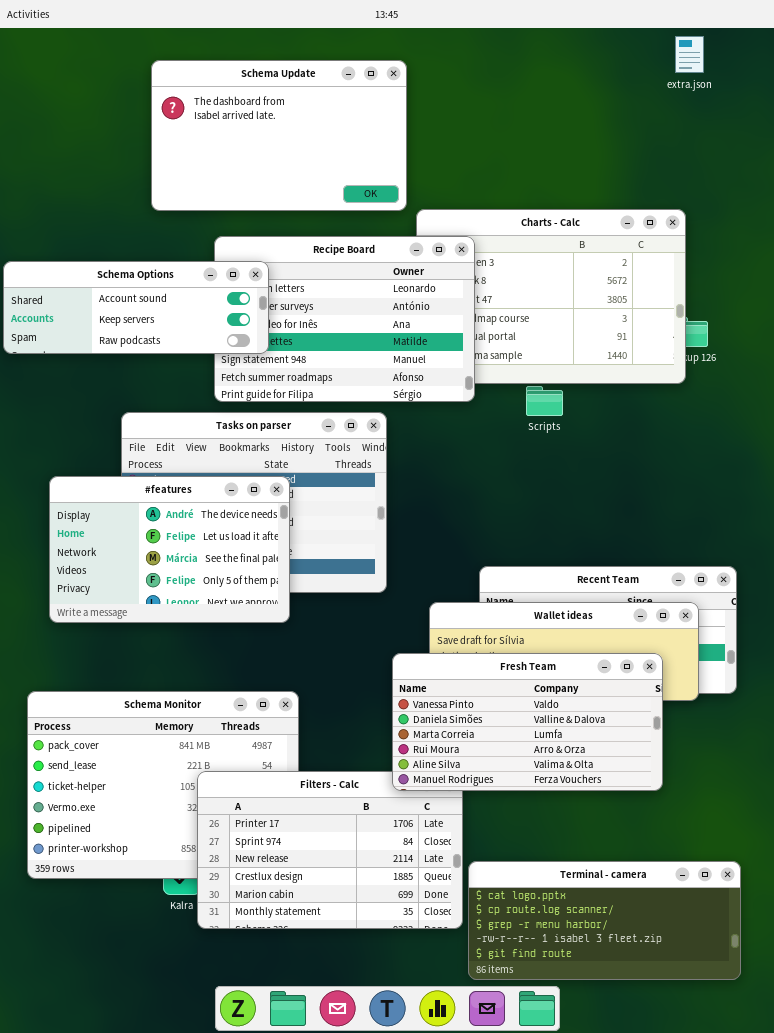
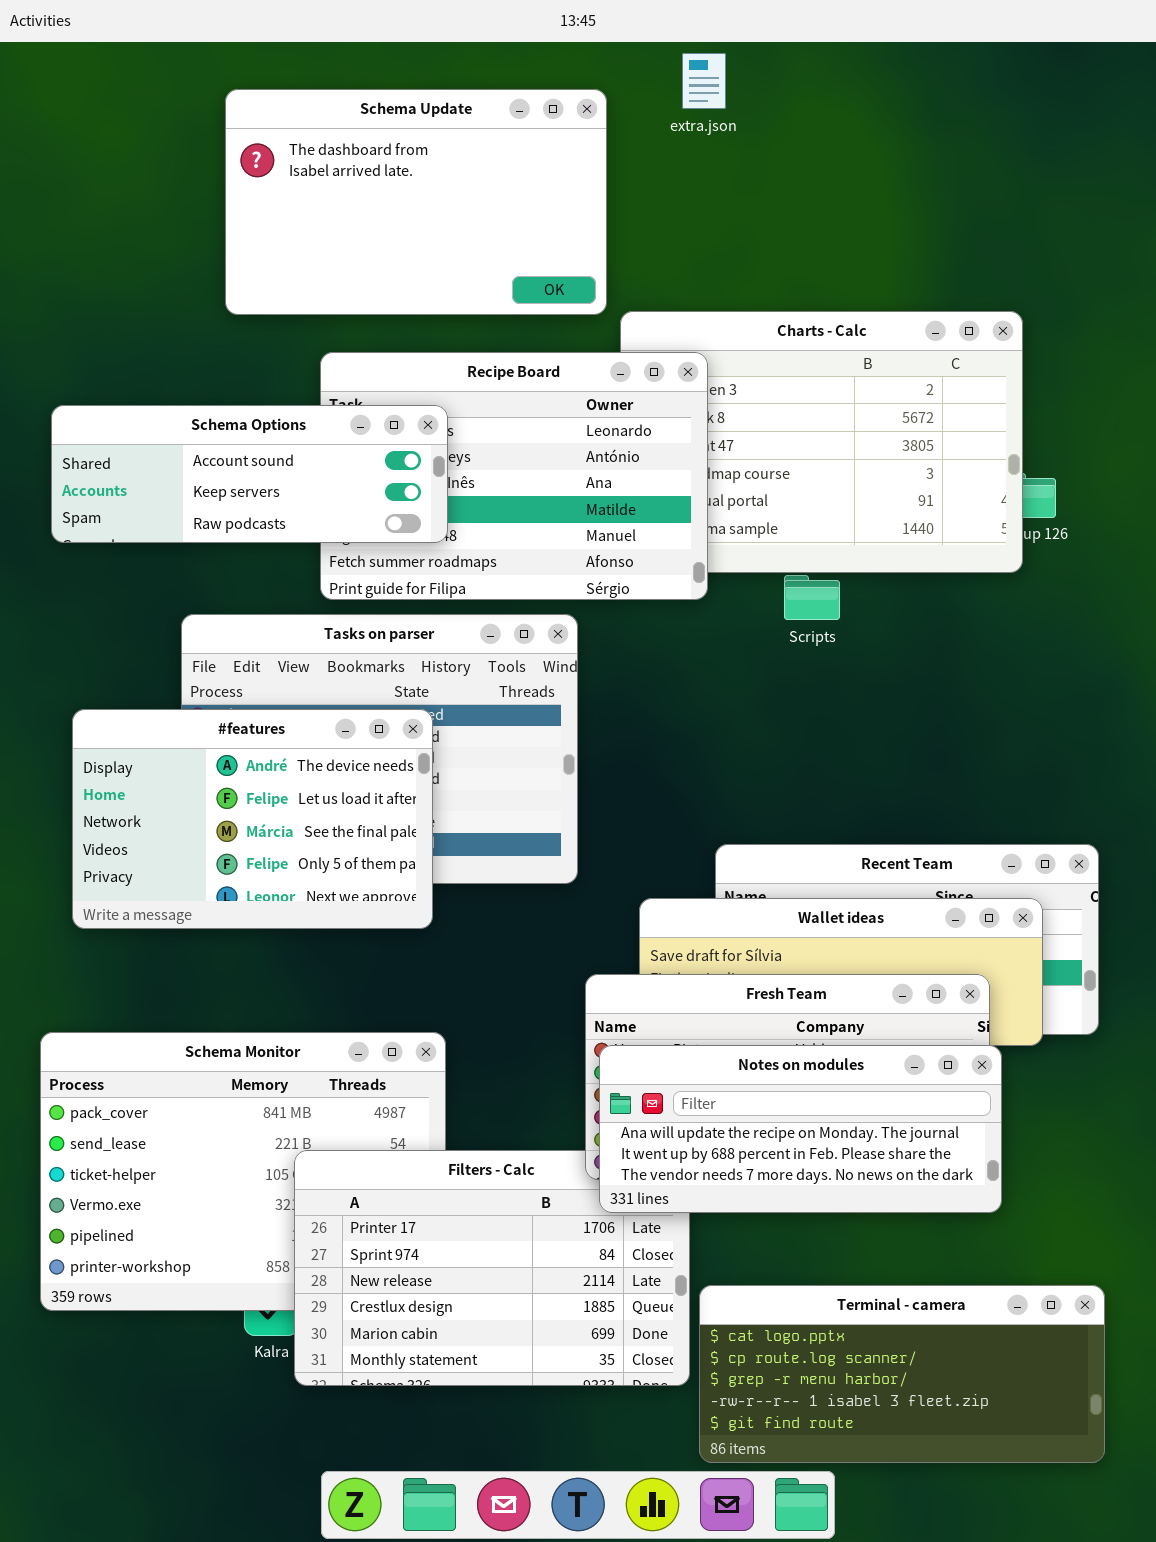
extra.json: [675,36,704,73] -> [682,53,726,109], moved
Schema Options: [3,261,269,354] -> [51,405,448,543], moved
Notes on modules: none -> [599,1045,1002,1213], opened

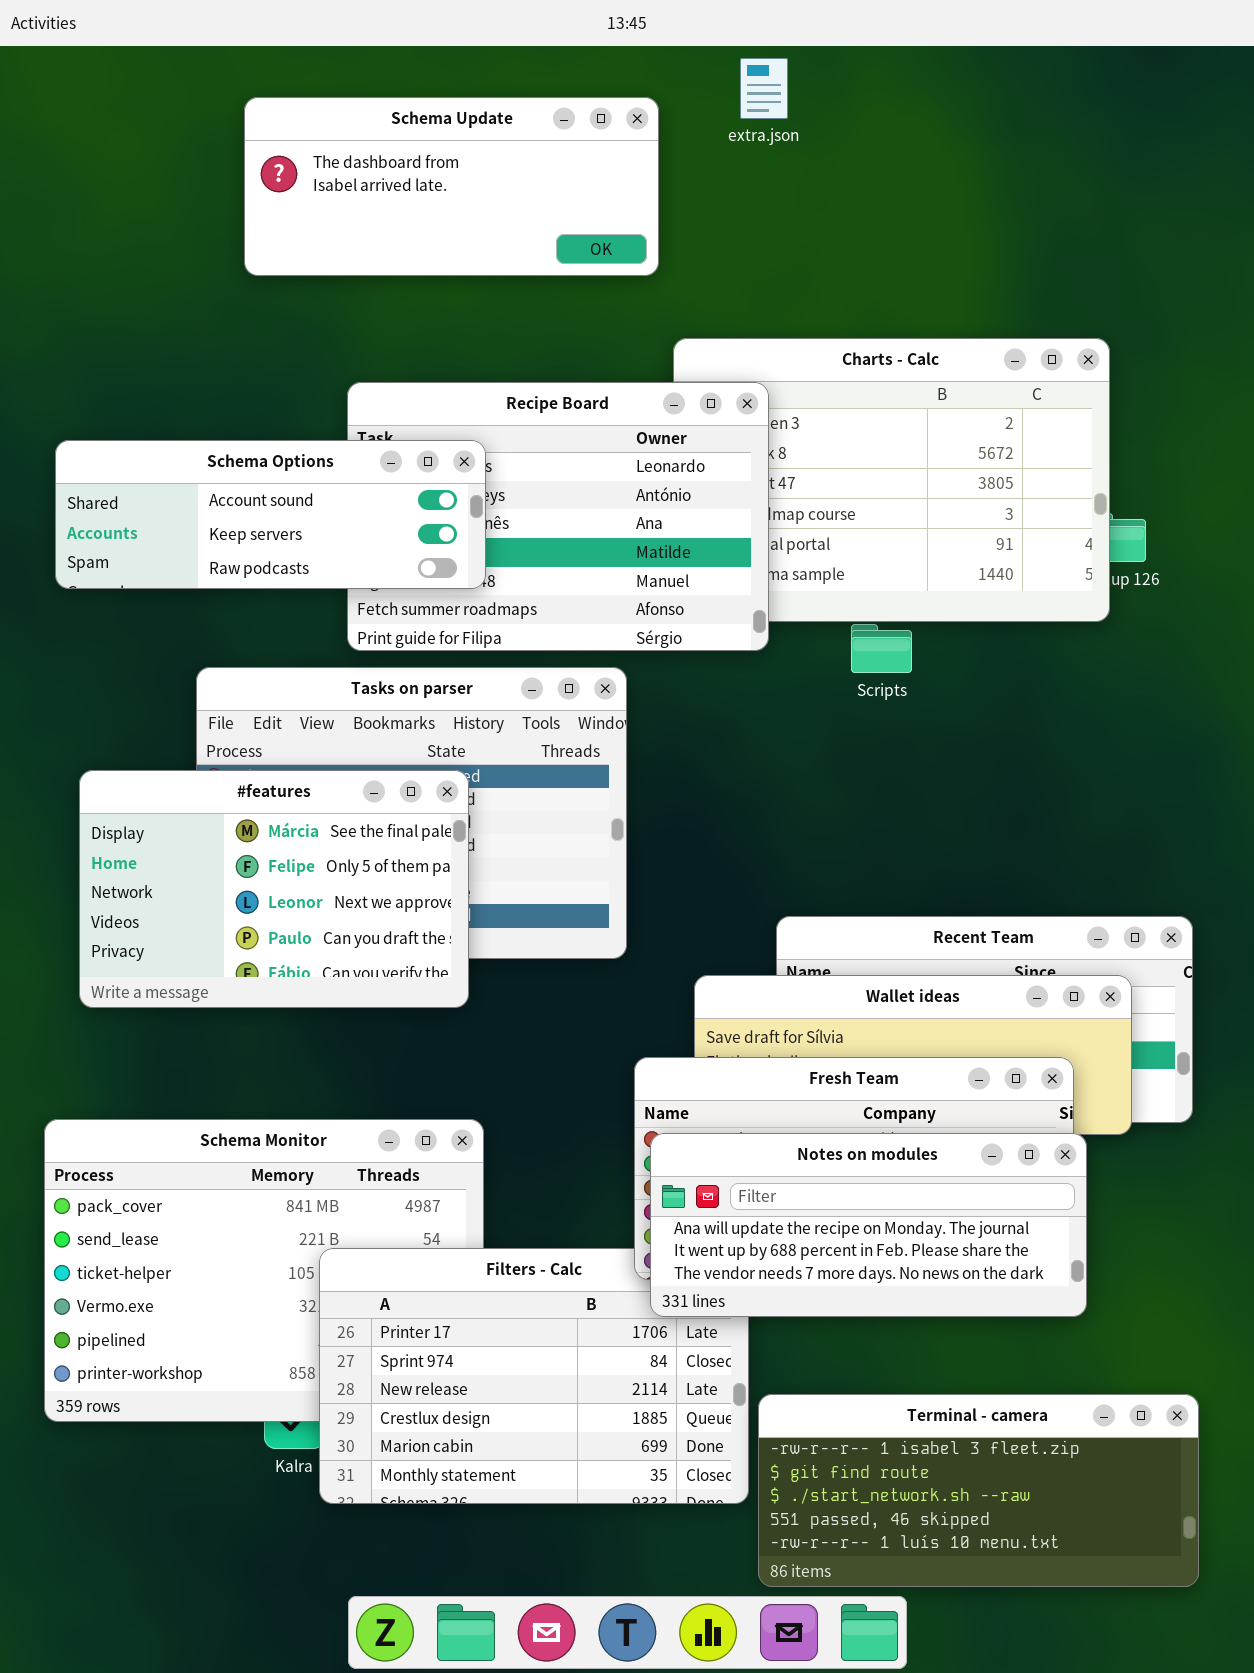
Schema Update: [225,89,607,315] -> [244,97,659,276], resized
#features: [72,709,433,929] -> [79,770,469,1008], scrolled down 2 rows
Terminal - camera: [699,1285,1105,1463] -> [758,1394,1199,1587], scrolled down 3 rows

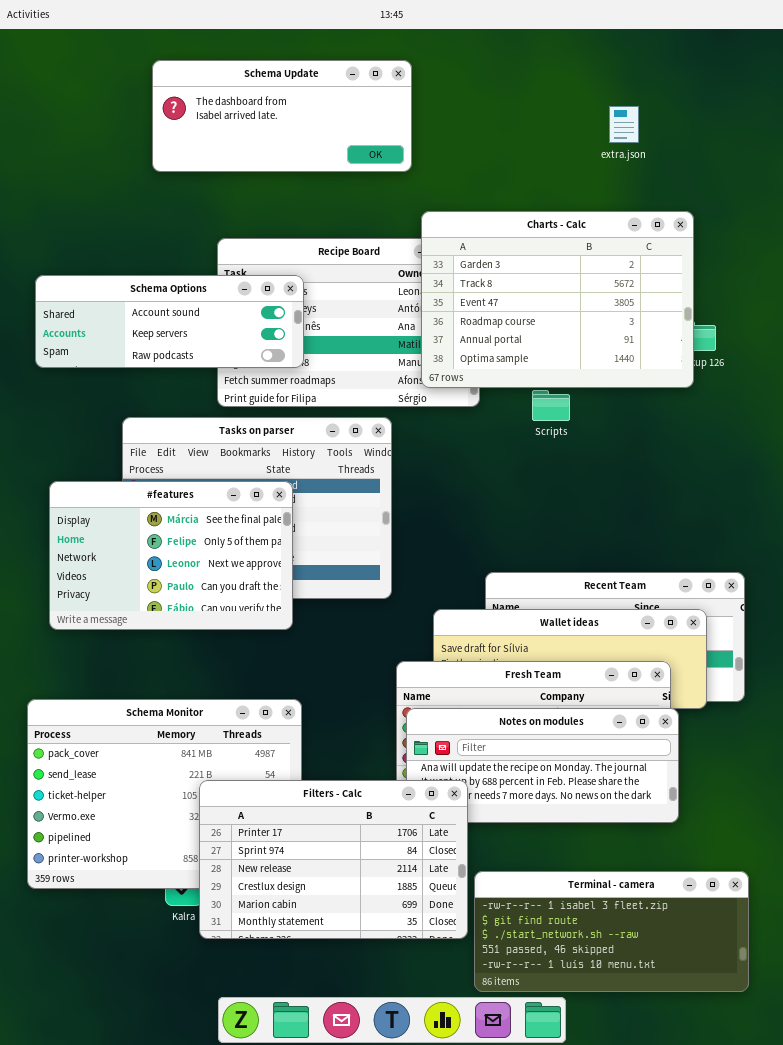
extra.json: [740,58,788,119] -> [609,106,639,143], moved
Charts - Calc: [673,338,1110,622] -> [421,211,694,388], raised
Filters - Calc: [319,1248,749,1504] -> [199,780,468,939], raised

